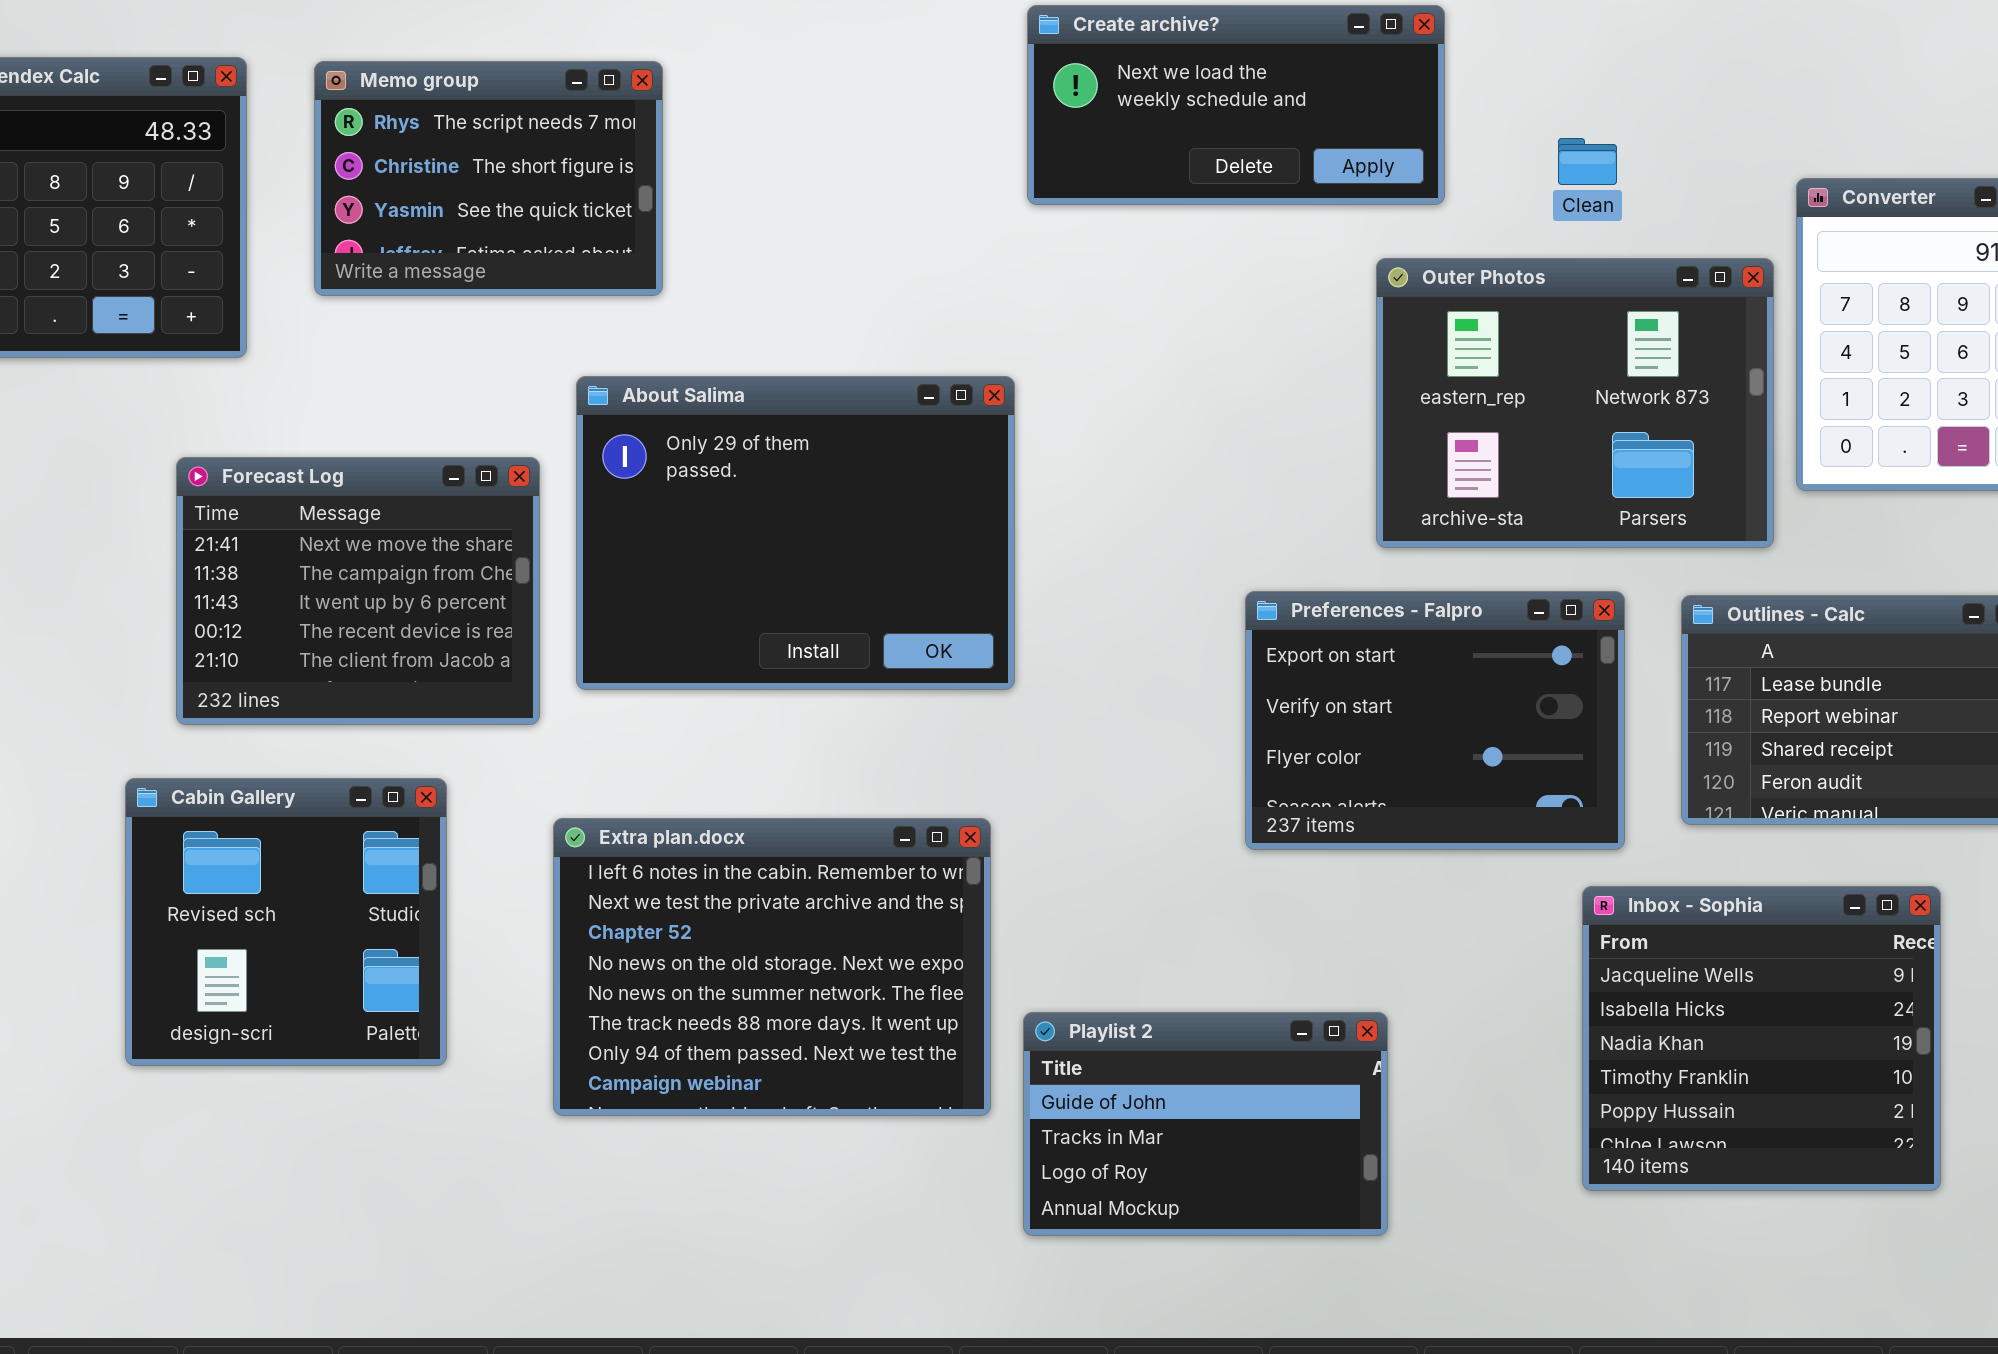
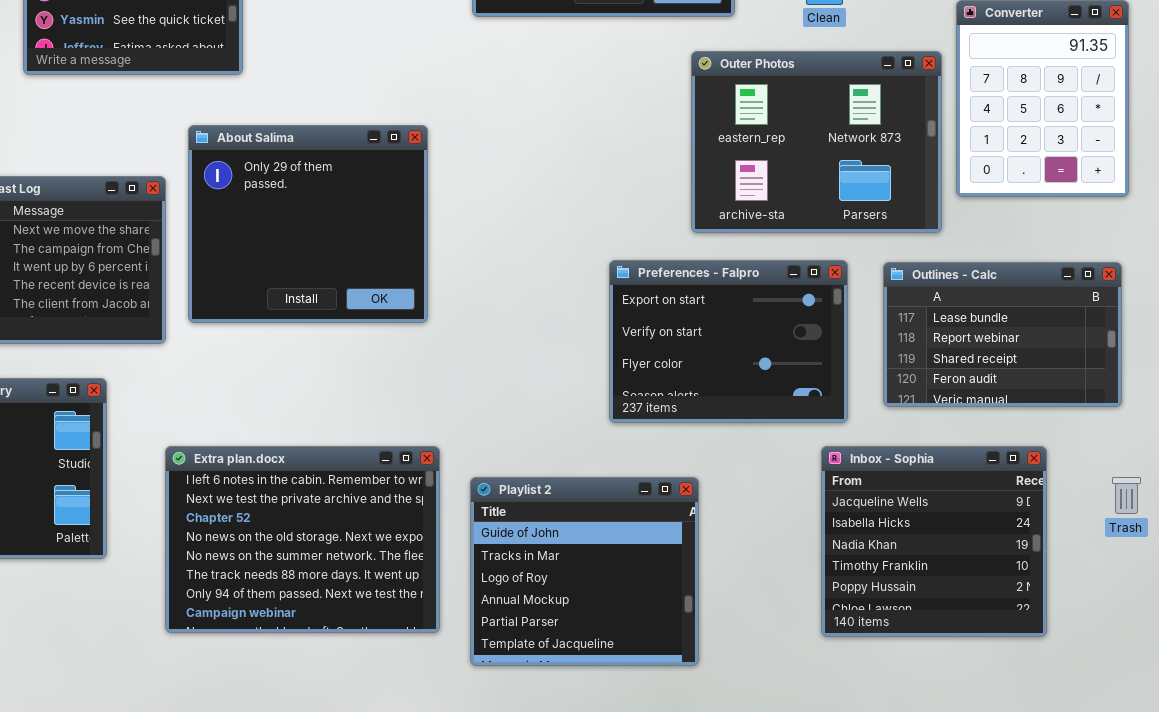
About Salima: [576,376,1015,690] -> [188,125,428,323], resized
Extra plan.docx: [553,818,991,1116] -> [165,446,440,633], moved
Playlist 2: [1023,1012,1388,1236] -> [470,477,699,666], resized

